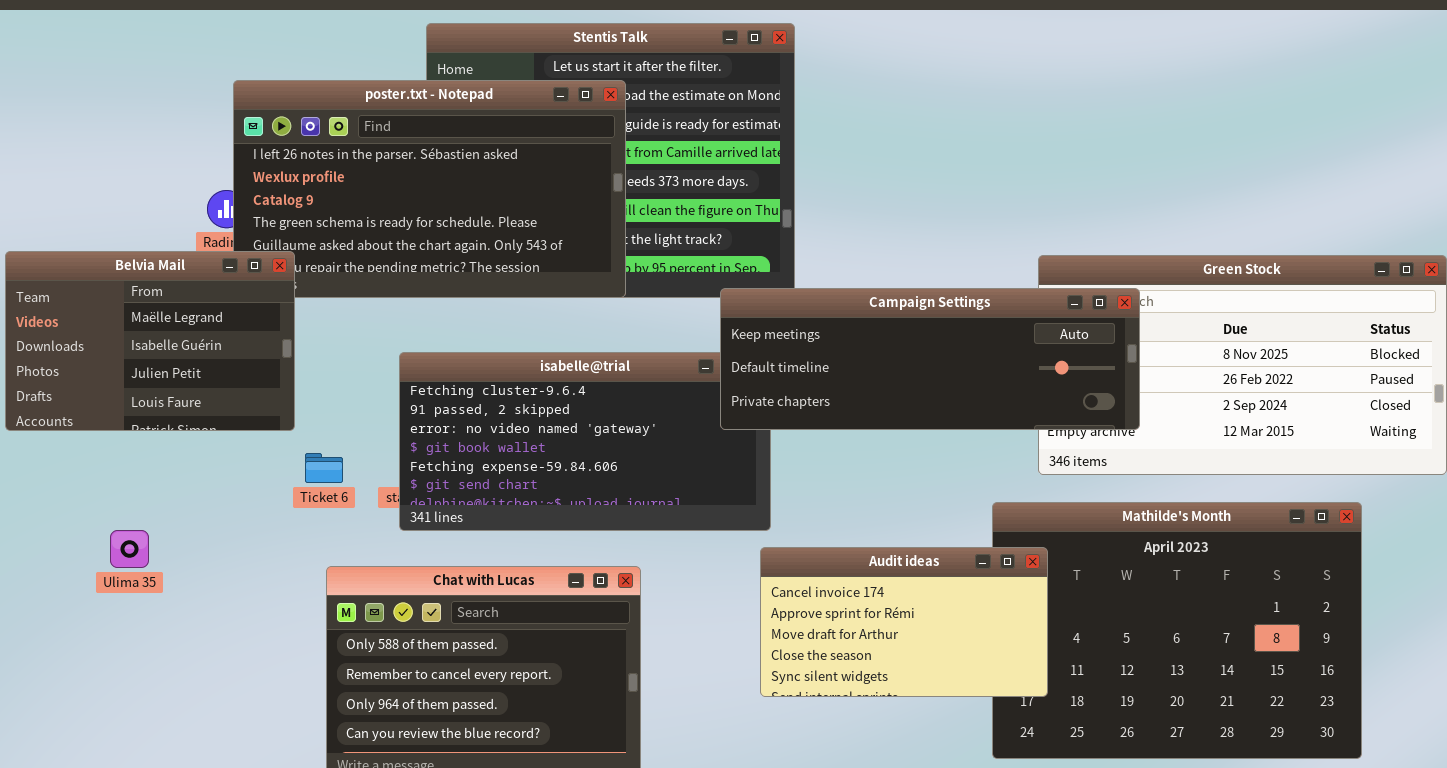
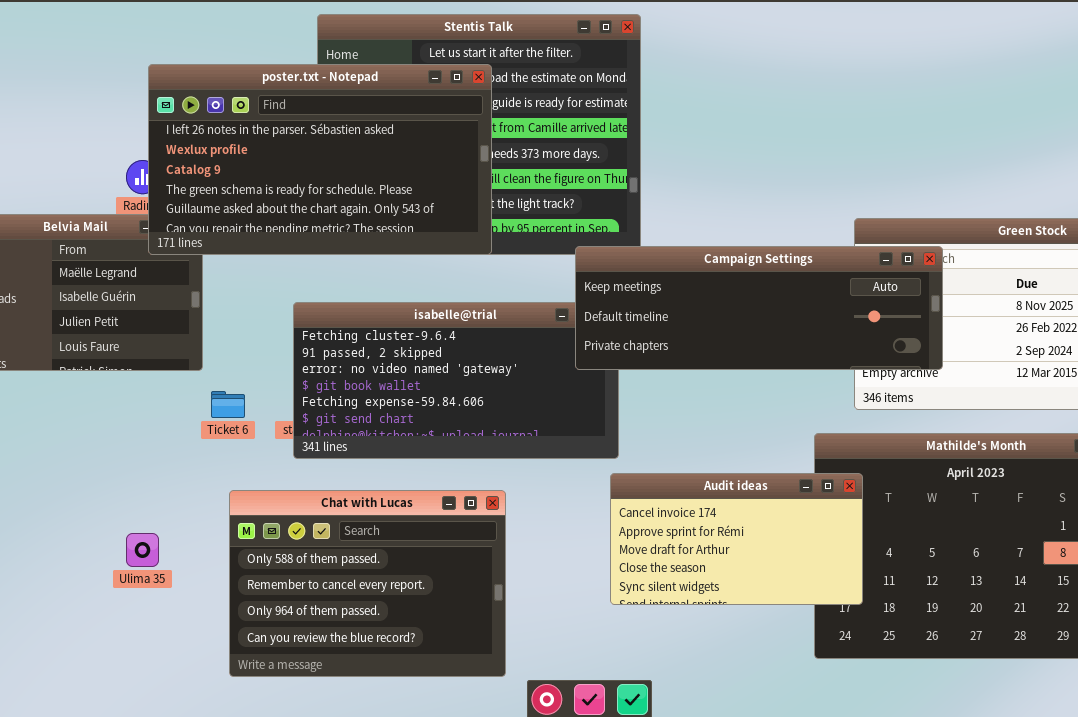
poster.txt - Notepad: [233,80,626,298] -> [148,64,492,255], raised
Ulima 35: [110,530,149,568] -> [126,533,159,567], moved

